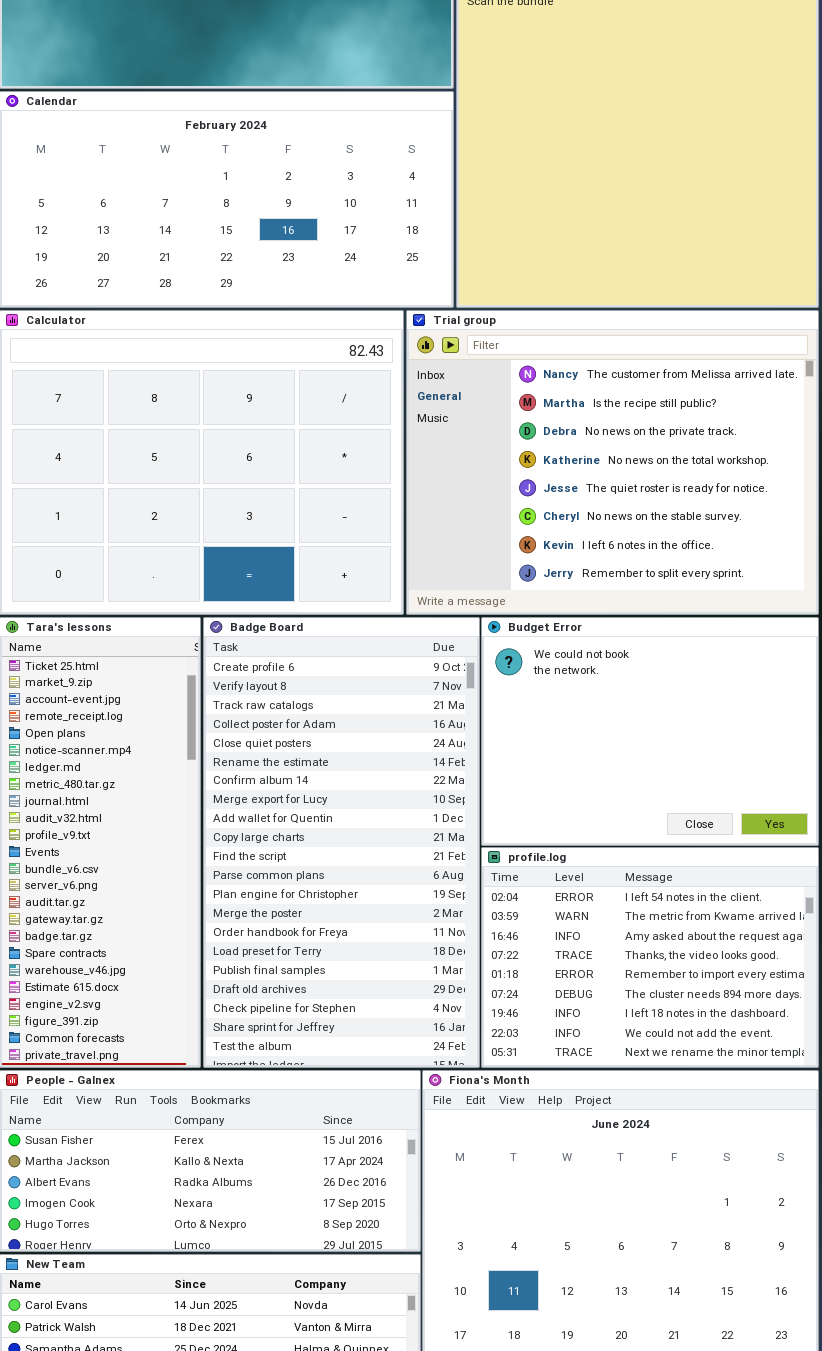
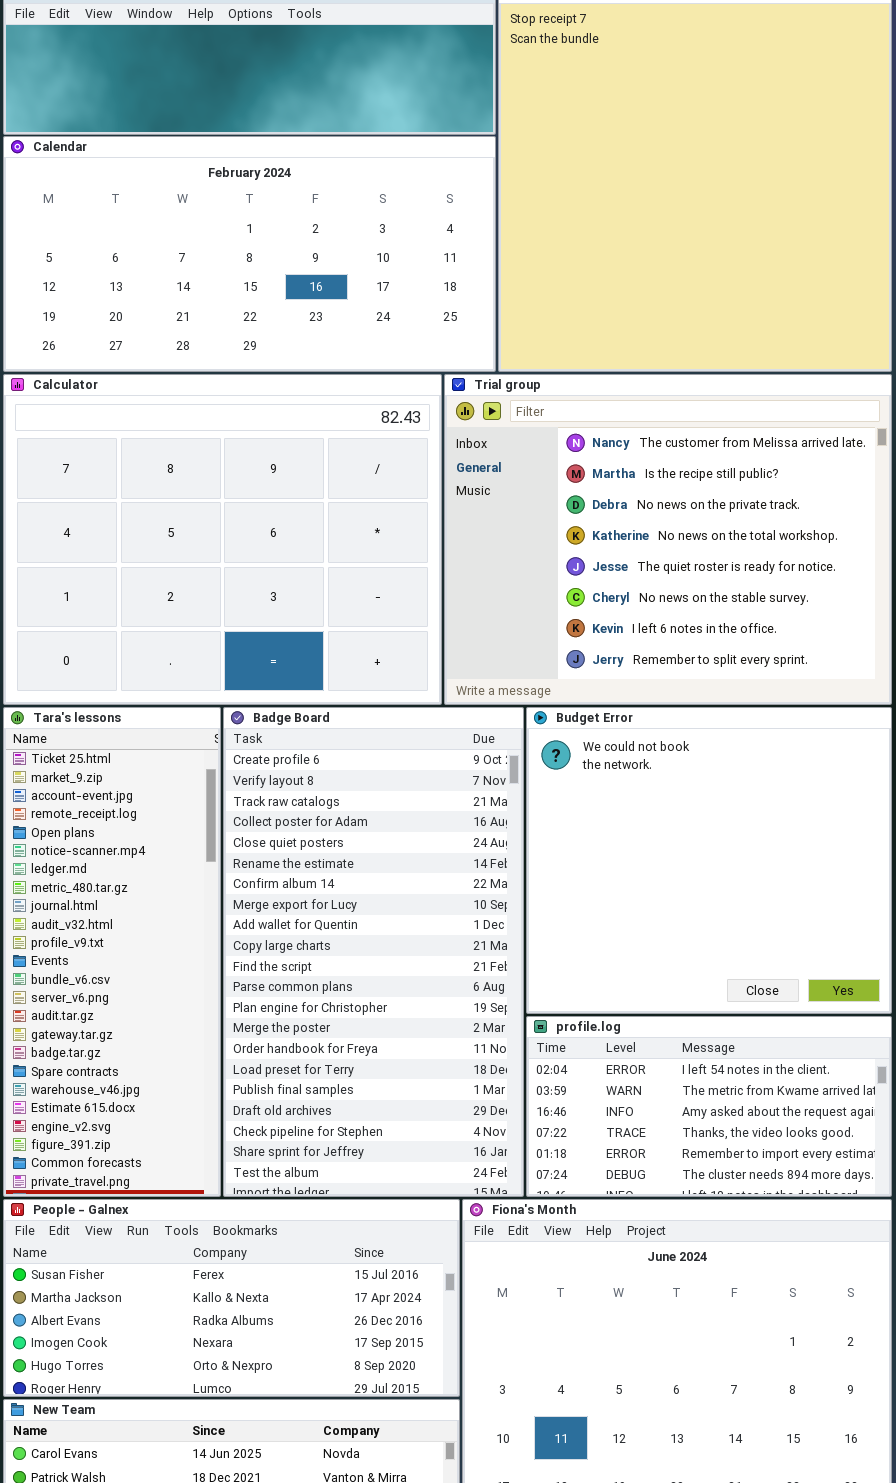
Budget Error: [481,617,819,846] -> [526,707,892,1014], resized
profile.log: [481,847,819,1068] -> [526,1016,892,1197], resized

